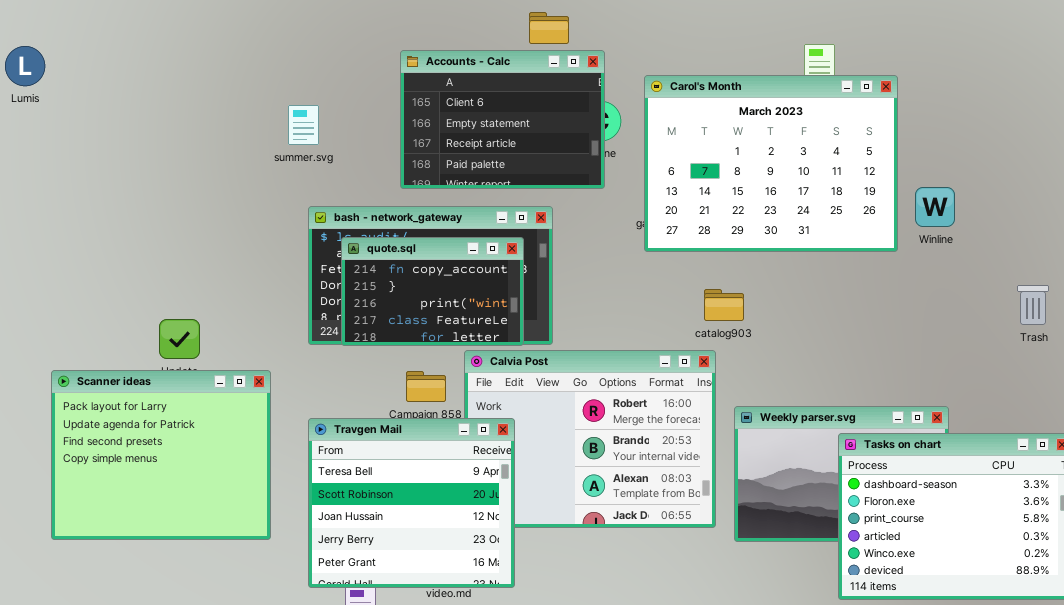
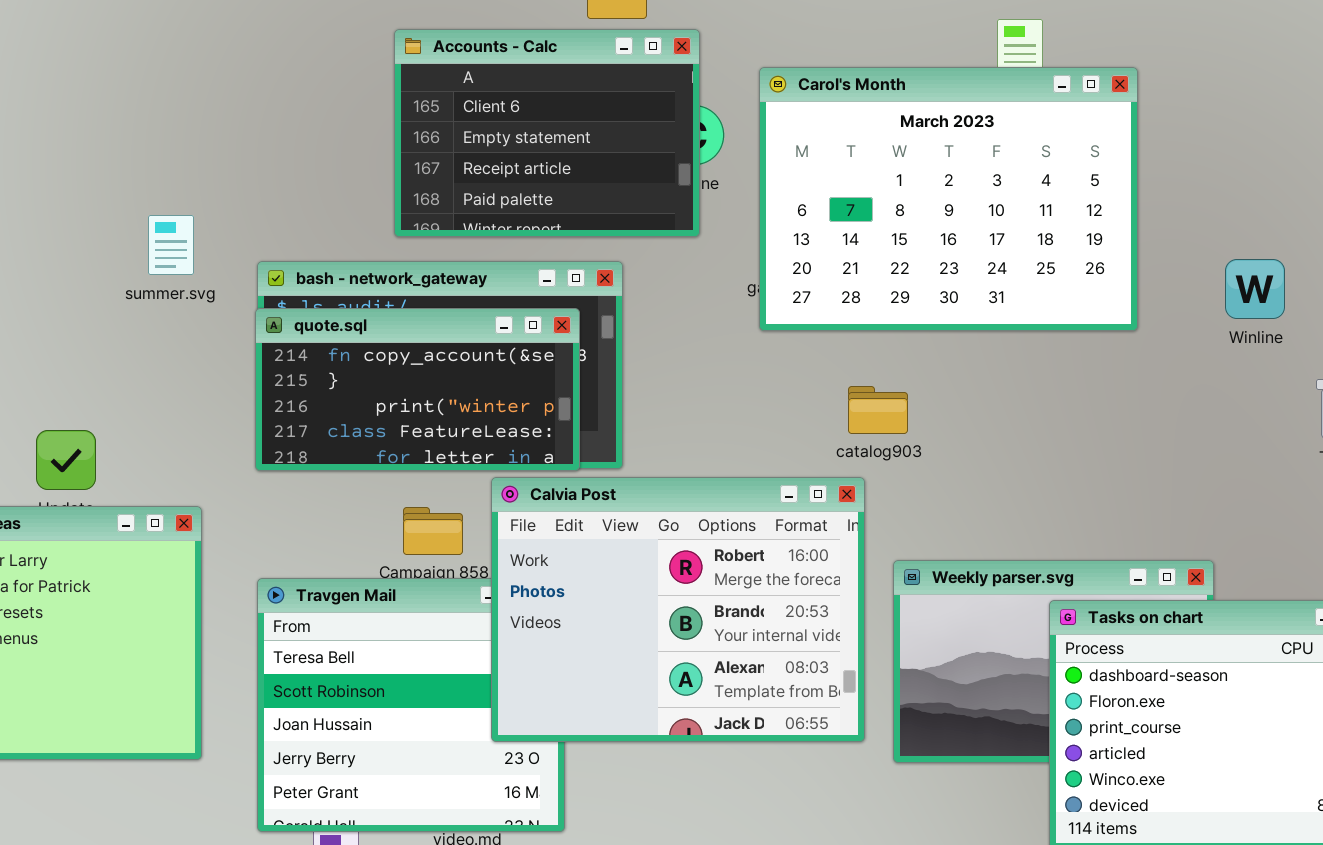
summer.svg: [288,105,319,145] -> [148,215,194,275], moved
Winline: [915,187,955,227] -> [1225,259,1285,319], moved
quote.sql: [341,237,524,346] -> [255,308,580,471], resized
Calvia Post: [464,350,716,528] -> [491,477,865,742], raised

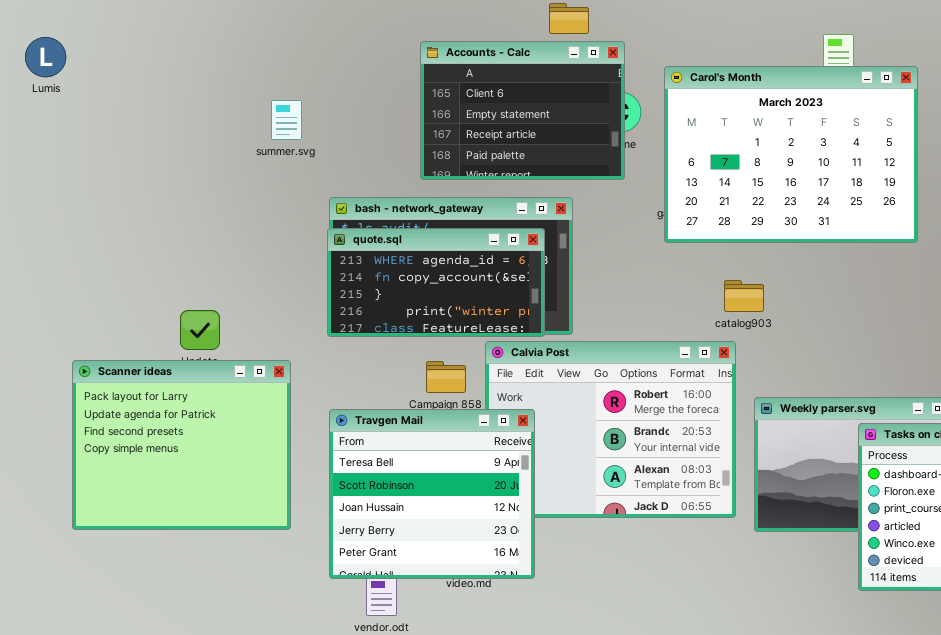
summer.svg: [148,215,194,275] -> [271,100,302,140], moved
quote.sql: [255,308,580,471] -> [327,228,545,337], scrolled up 1 row
Travgen Mail: [257,578,565,832] -> [329,409,535,579], raised

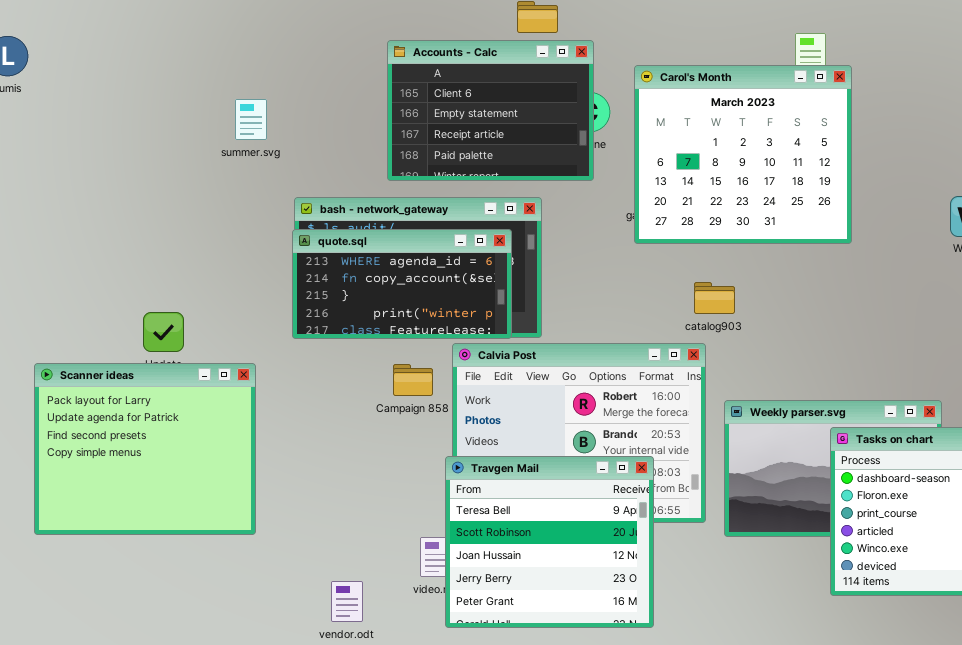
Carol's Month: [664,66,918,243] -> [634,65,852,244], resized
Travgen Mail: [329,409,535,579] -> [445,456,654,628], moved

